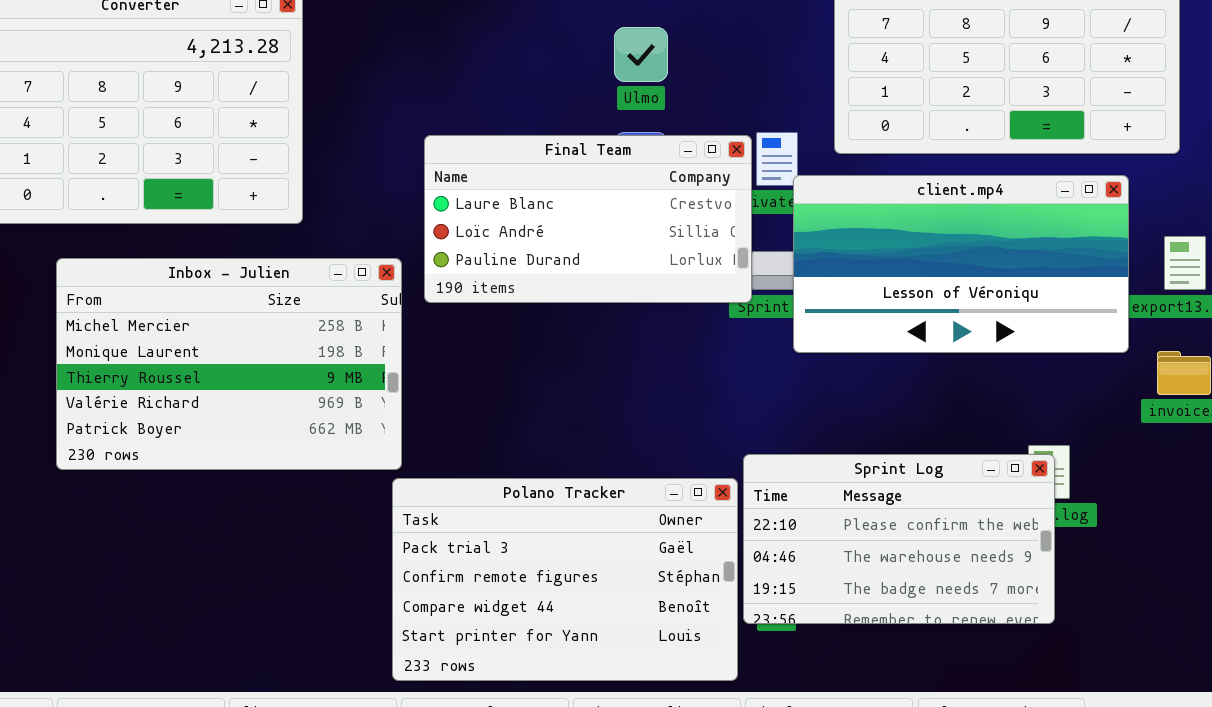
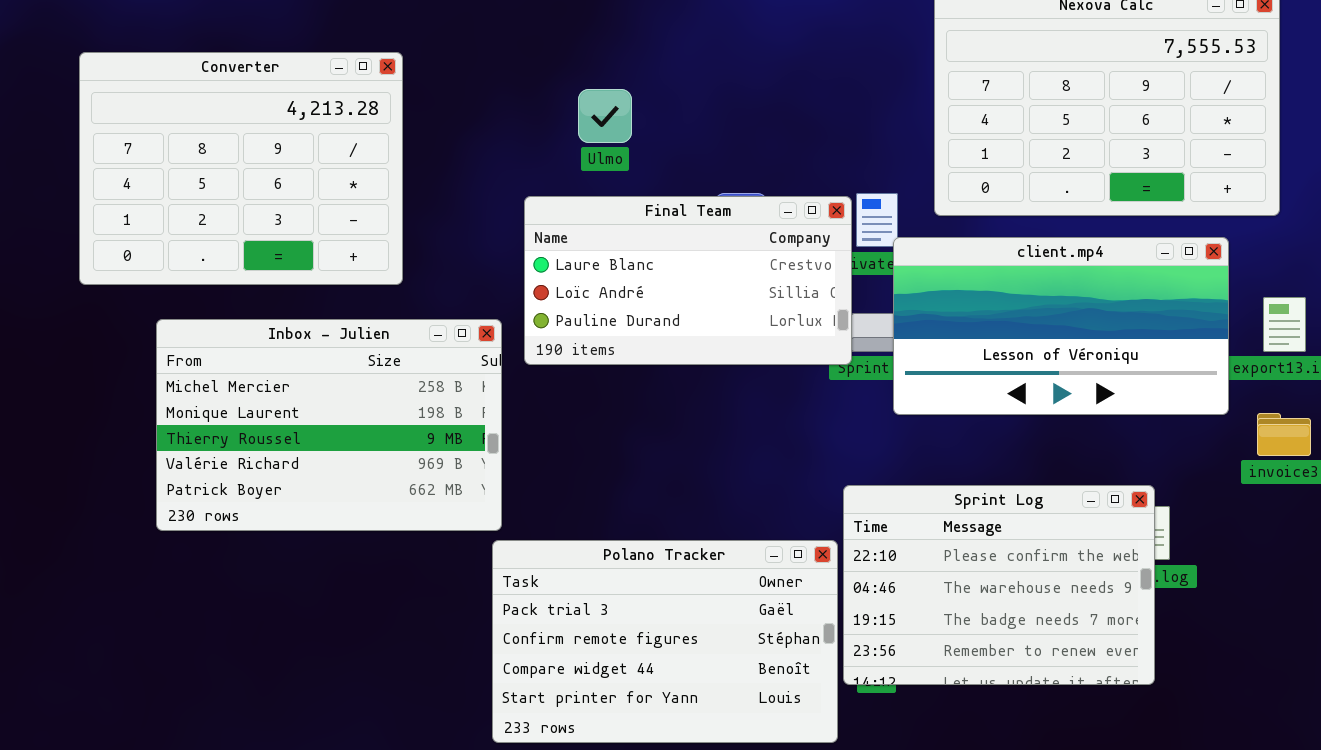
Ulmo: [614,27,668,82] -> [578,89,632,143], moved
Sprint Log: [743,454,1055,624] -> [843,485,1155,685], resized

